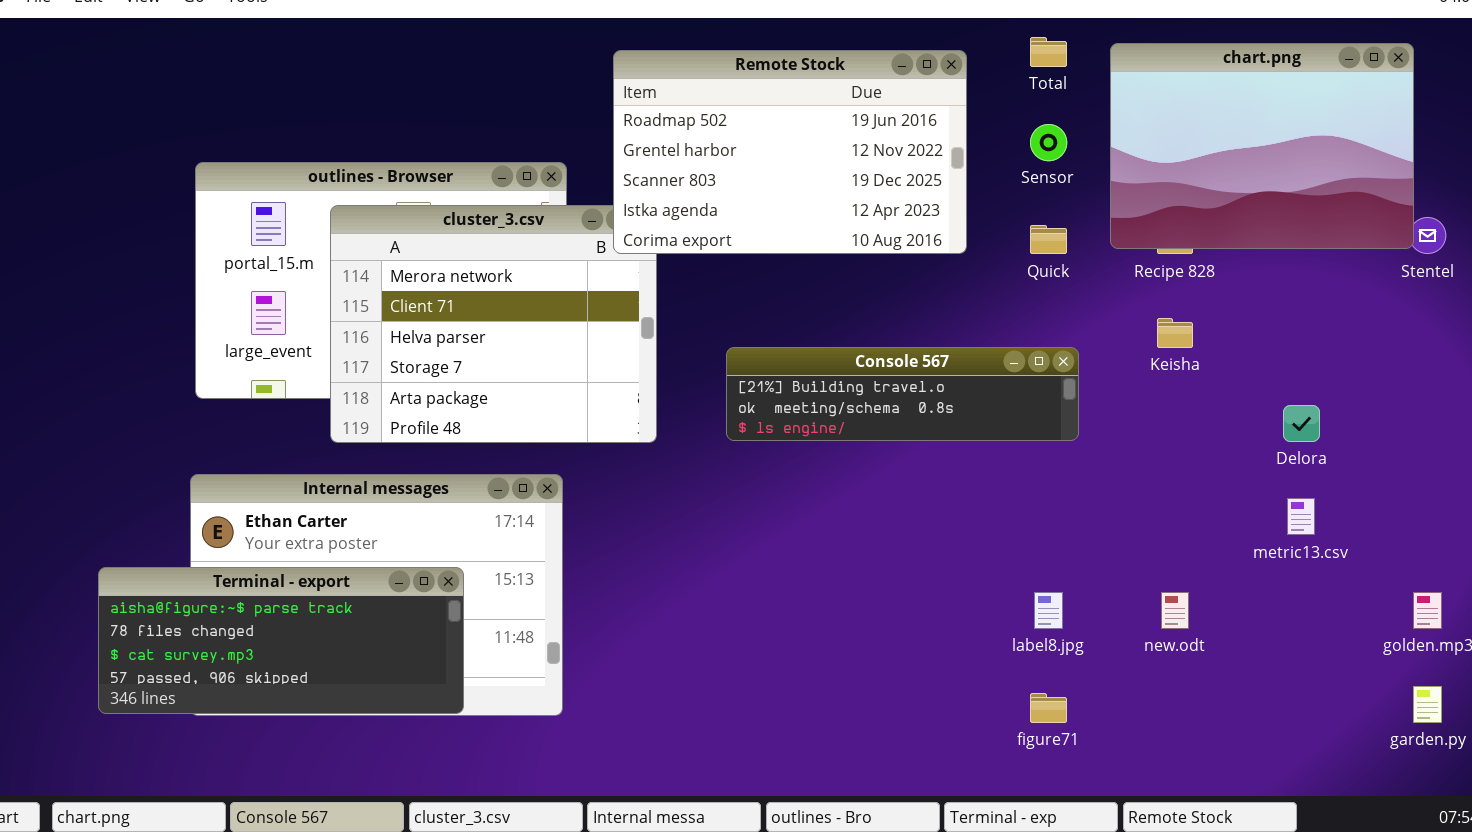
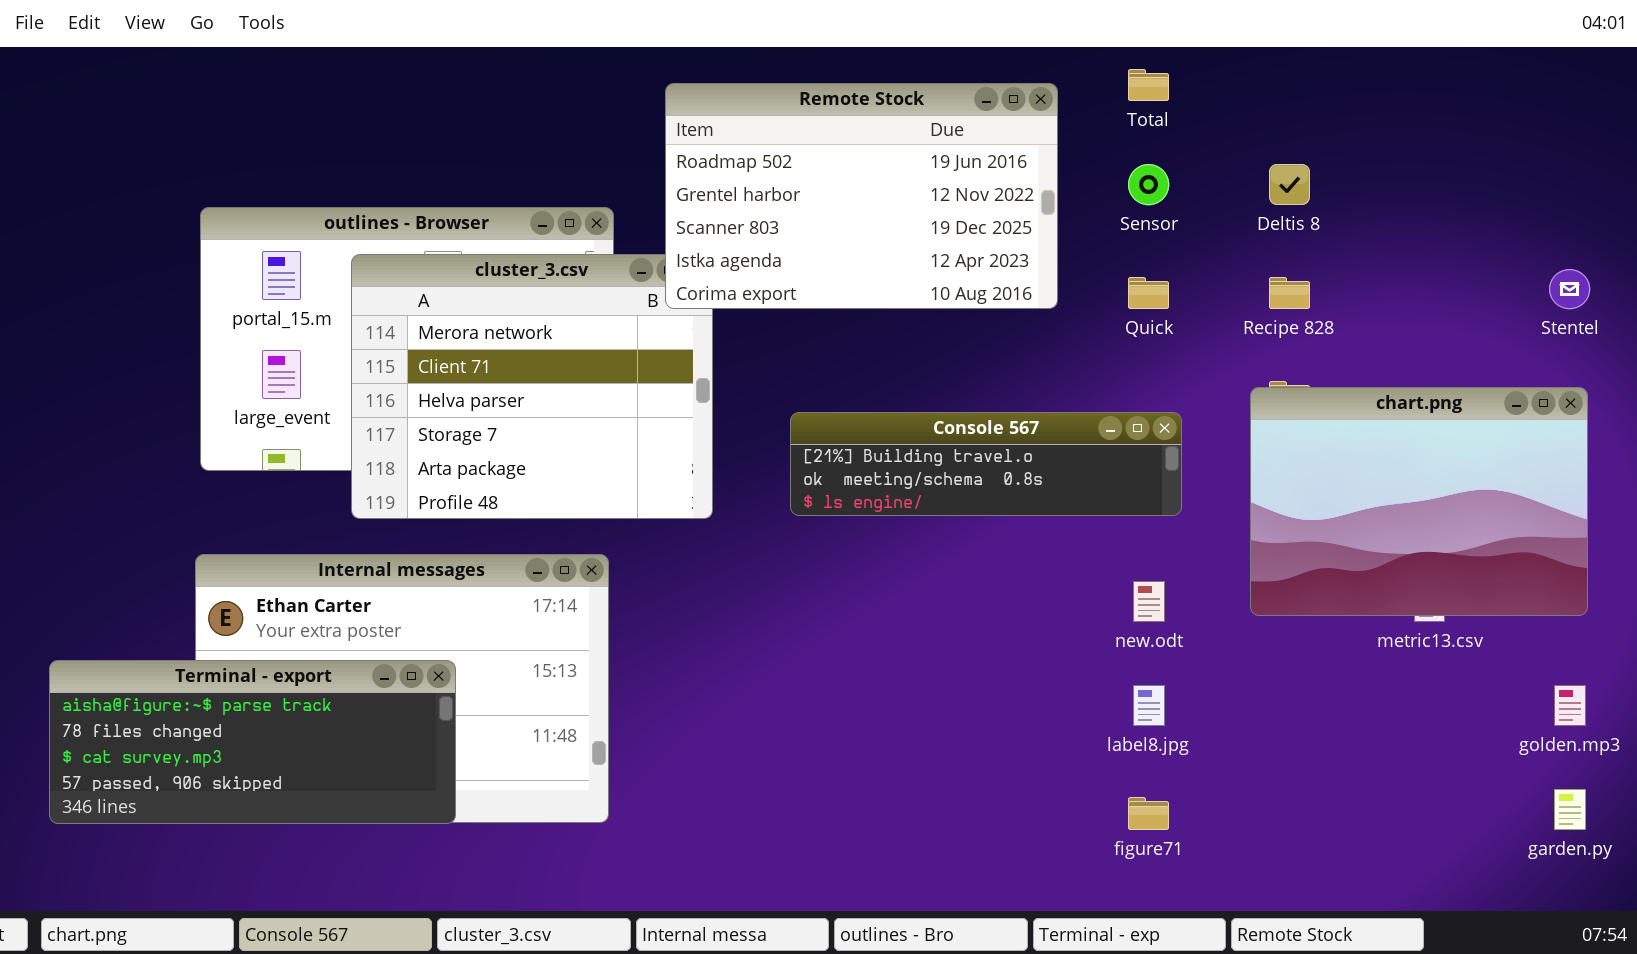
chart.png: [1110,43,1414,249] -> [1250,387,1588,616], moved
Terminal - export: [98,567,464,714] -> [49,660,456,824], moved
new.odt: [1161,592,1189,629] -> [1133,581,1165,622], moved

